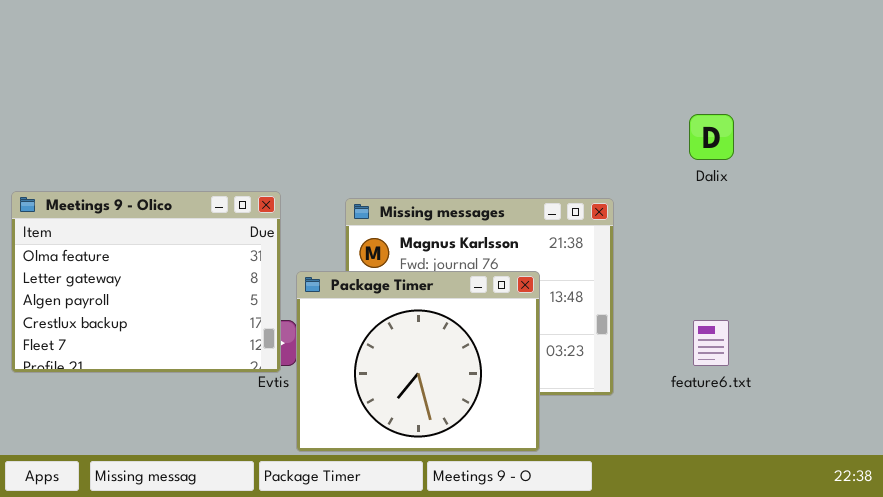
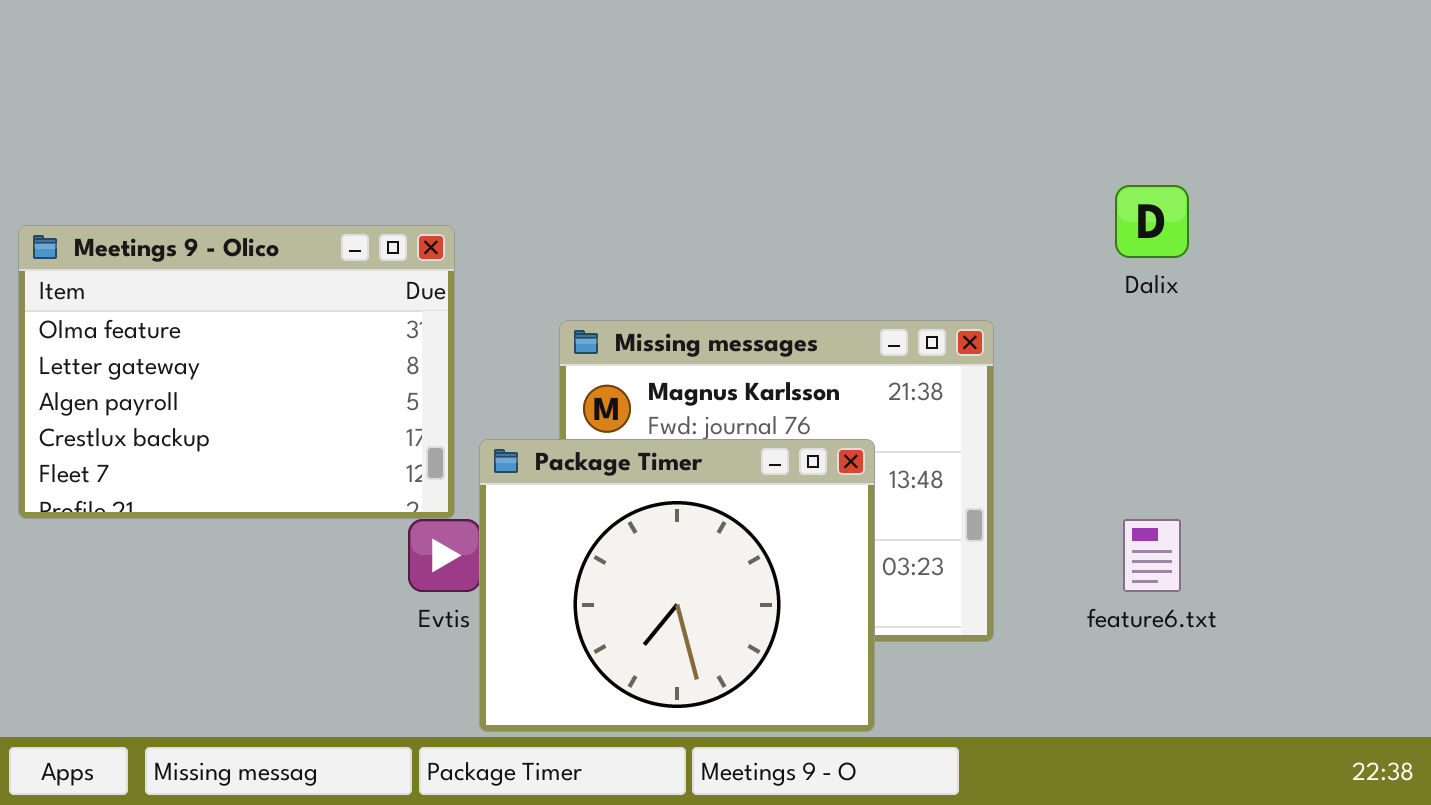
Meetings 9 - Olico: [11,191,281,373] -> [18,225,455,519], moved

